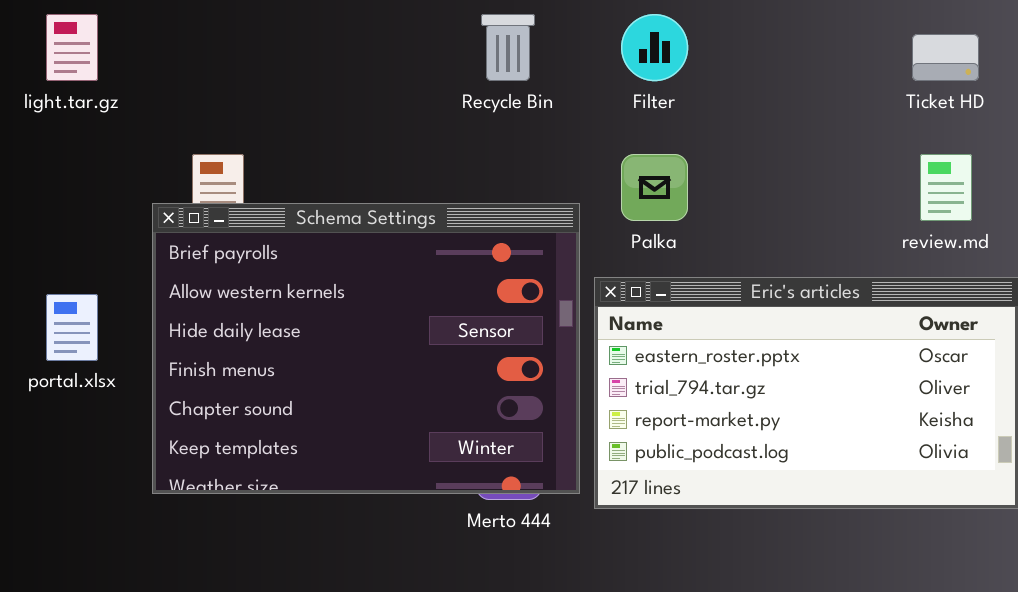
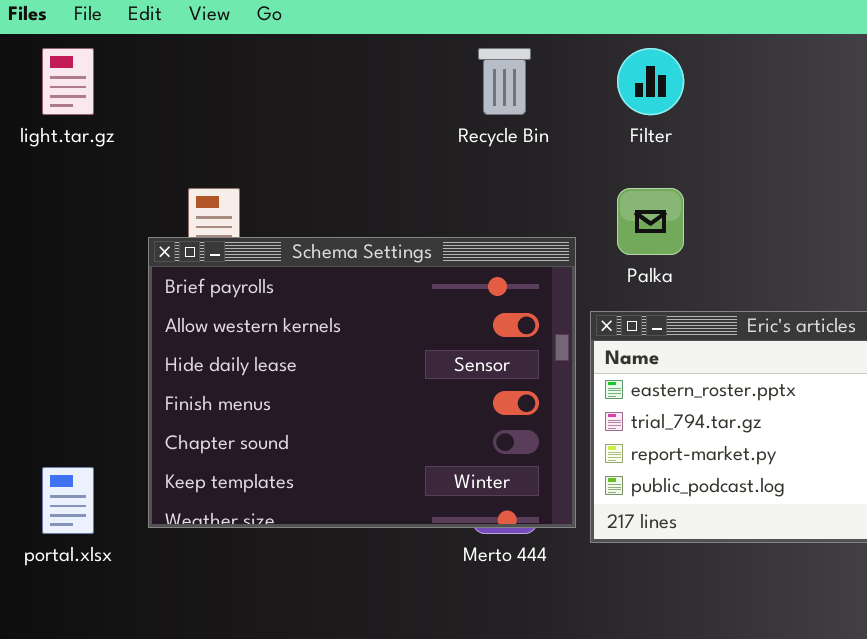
portal.xlsx: [46,294,98,361] -> [42,467,94,534], moved

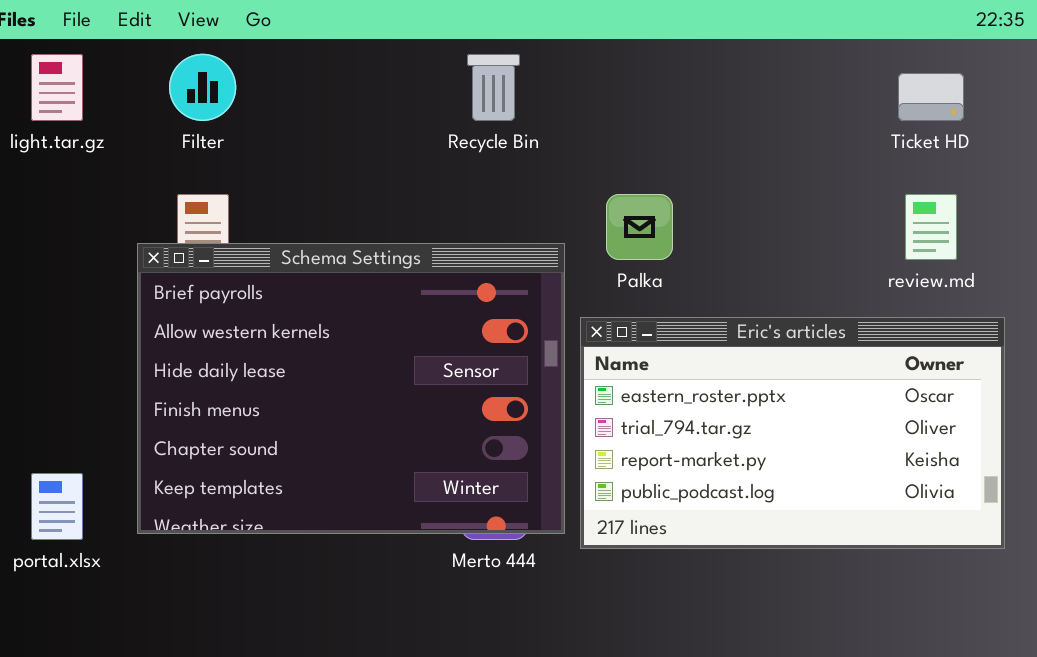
Filter: [617,48,684,115] -> [169,54,236,121], moved

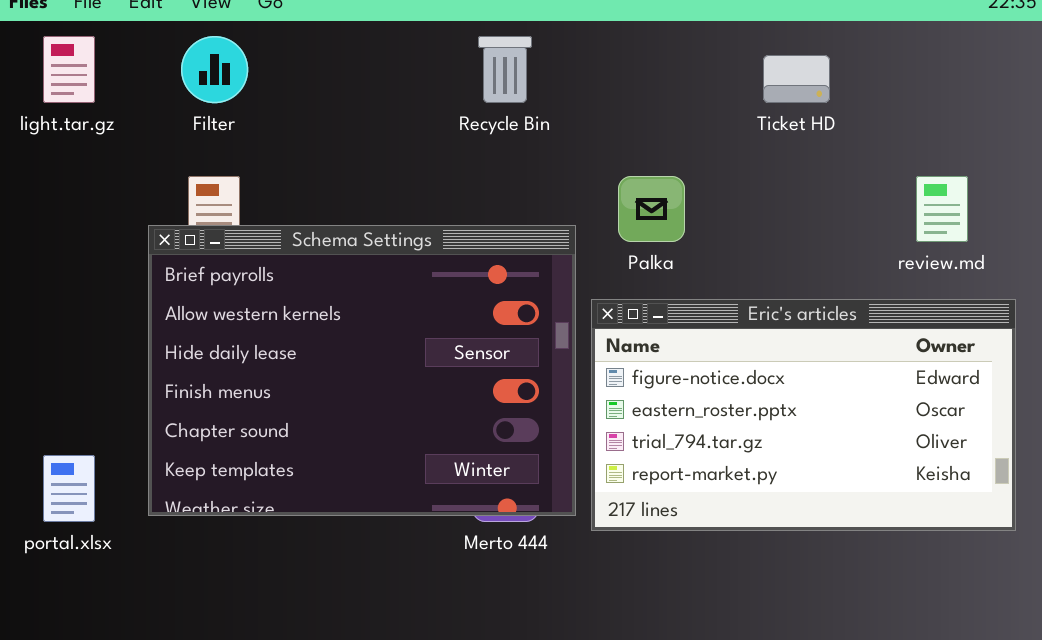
Ticket HD: [898,73,964,121] -> [763,55,830,103], moved
Eric's articles: [580,317,1005,549] -> [591,299,1016,531], scrolled up 1 row

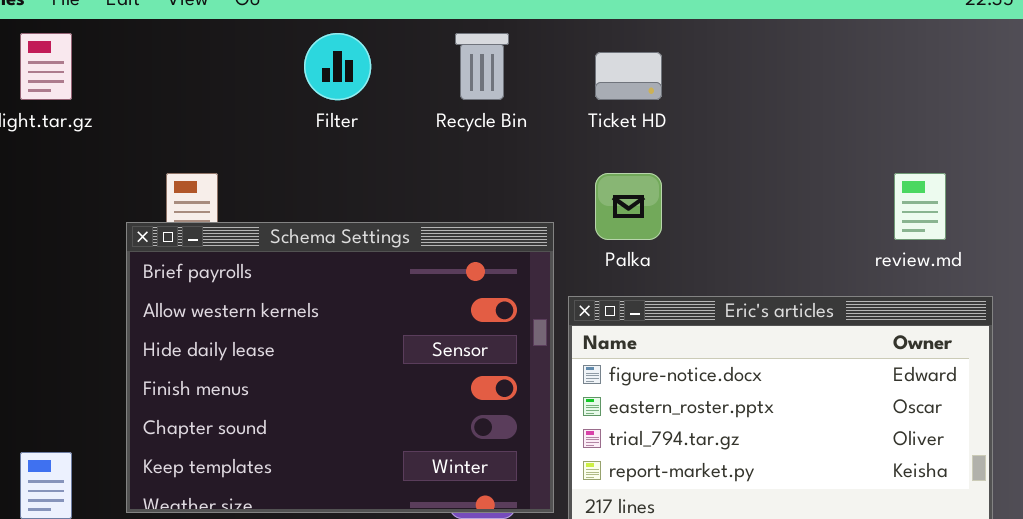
Filter: [181,36,248,103] -> [304,33,371,100], moved
Ticket HD: [763,55,830,103] -> [595,52,662,100], moved

